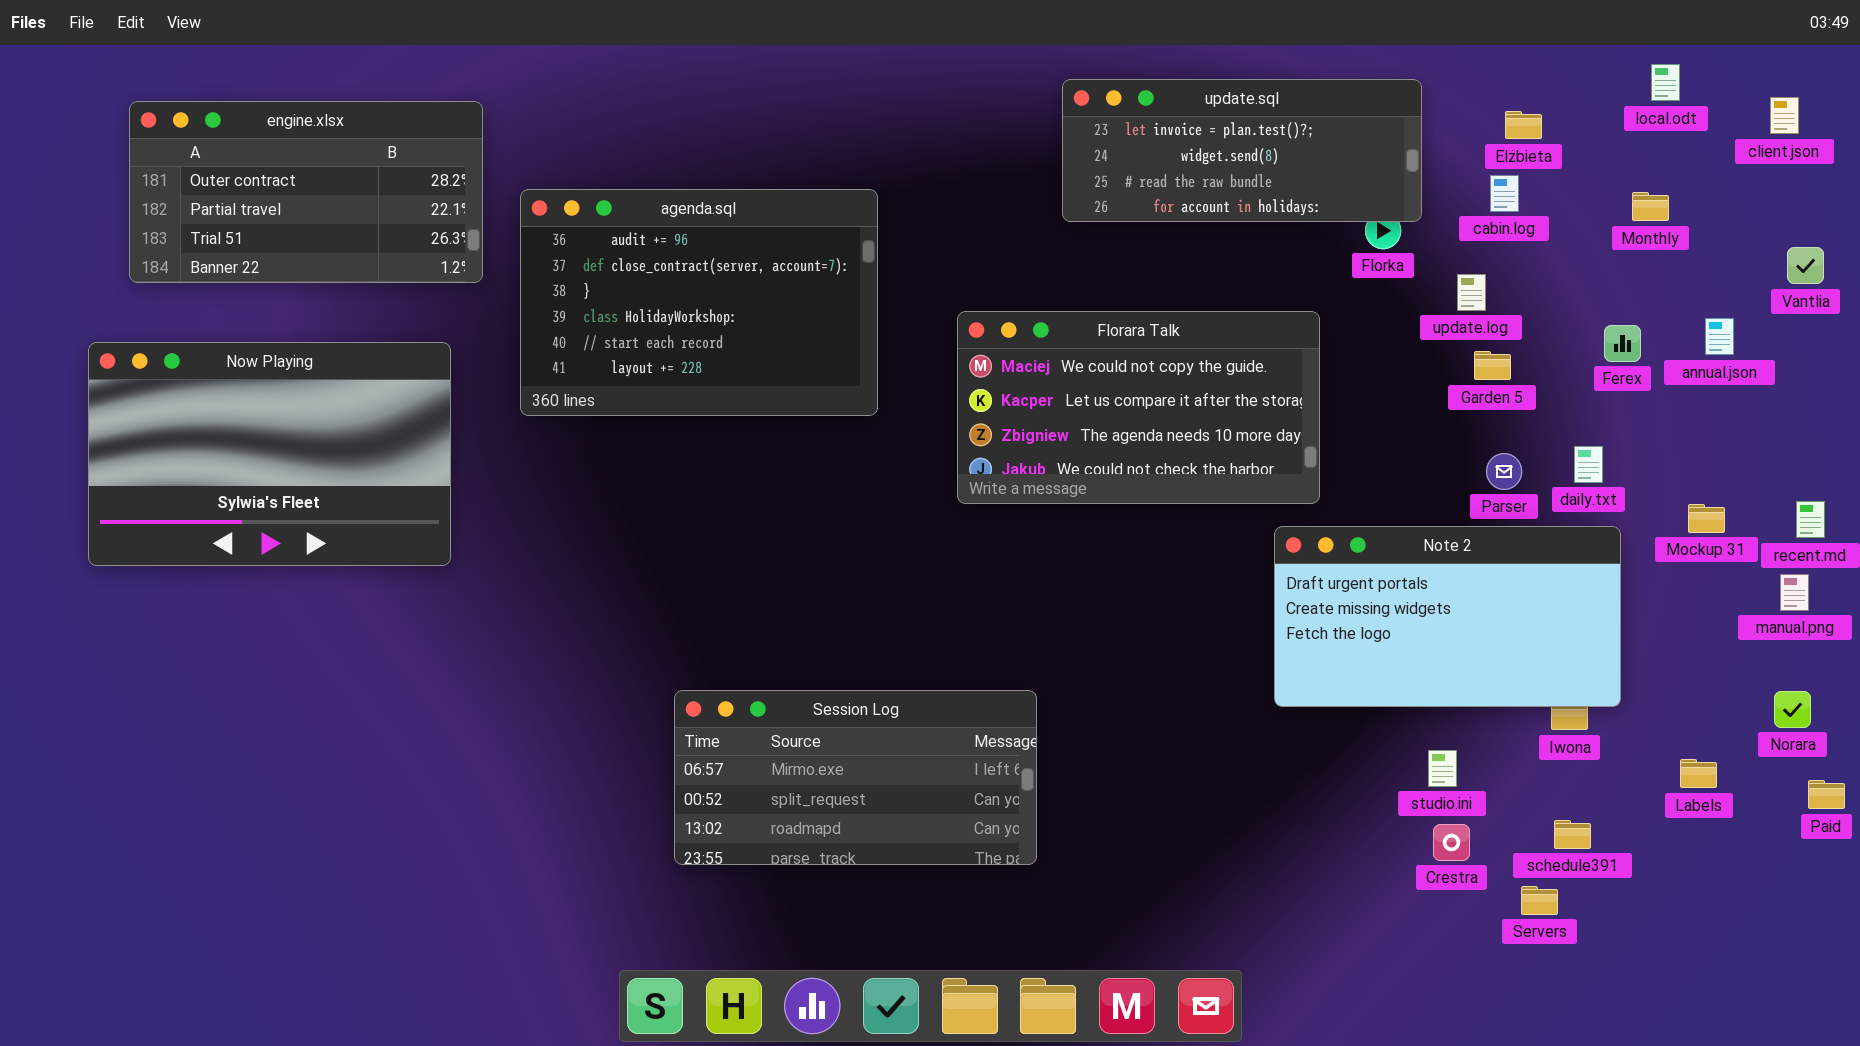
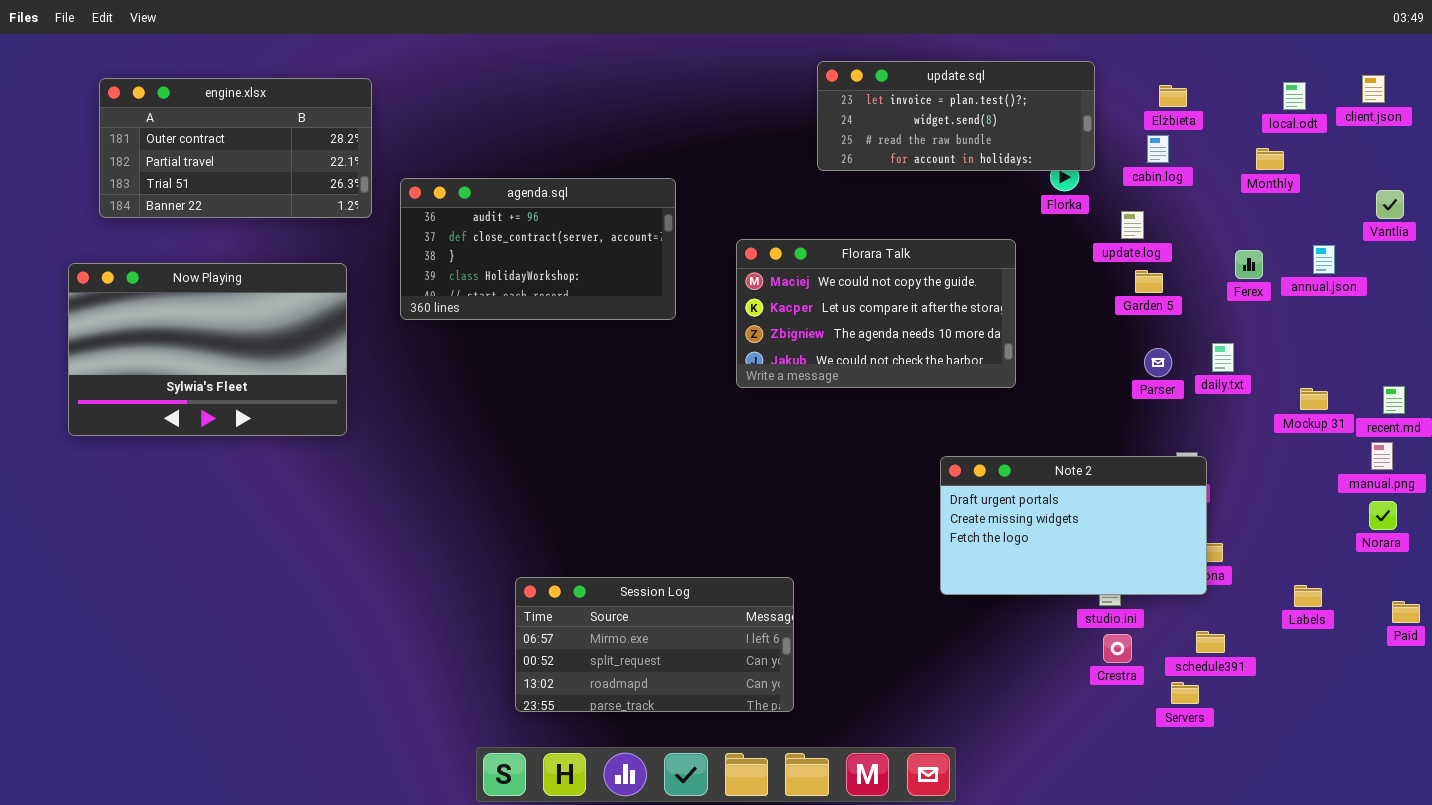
local.odt: [1651,64,1680,101] -> [1283,82,1306,110], moved
agenda.sql: [520,189,878,416] -> [400,178,676,320], resized
Note 2: [1274,526,1621,707] -> [940,456,1207,595], moved
Session Log: [674,690,1037,865] -> [515,577,794,712], moved
Norara: [1774,691,1811,728] -> [1369,501,1397,530], moved

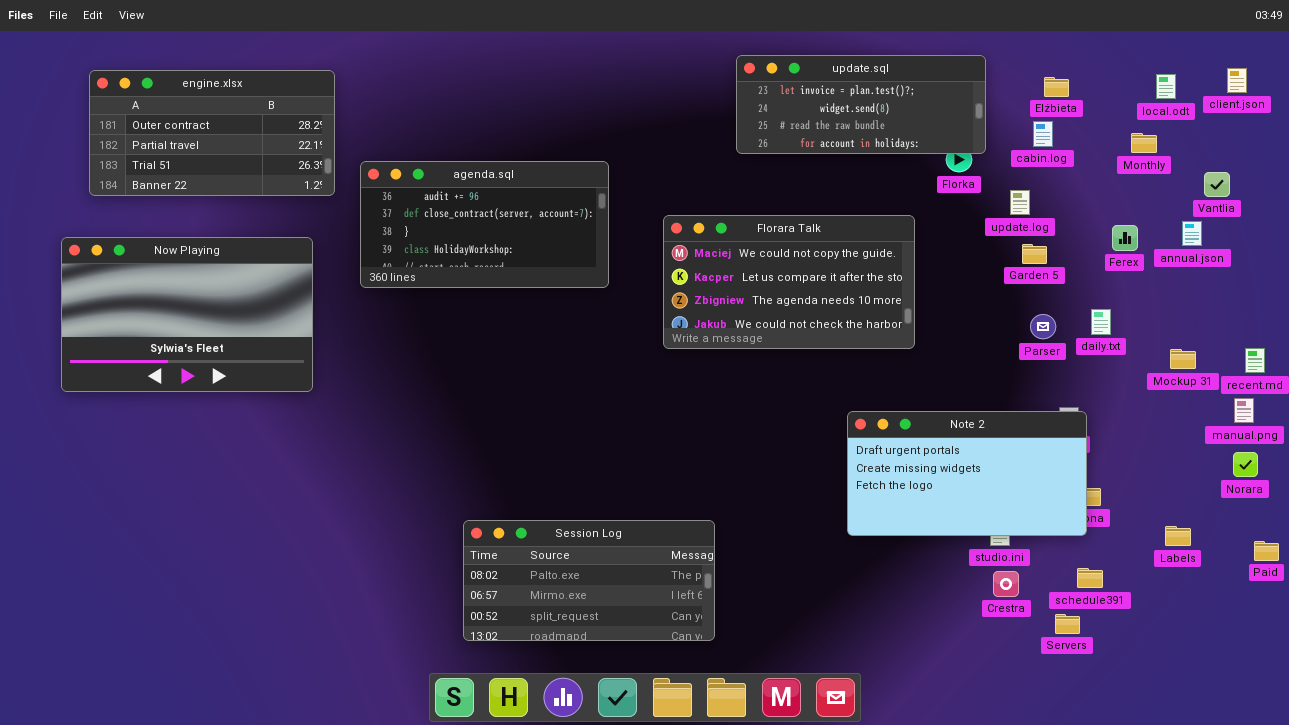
Vantlia: [1376,190,1404,219] -> [1204,172,1230,197], moved
Session Log: [515,577,794,712] -> [463,520,715,641], scrolled up 1 row

